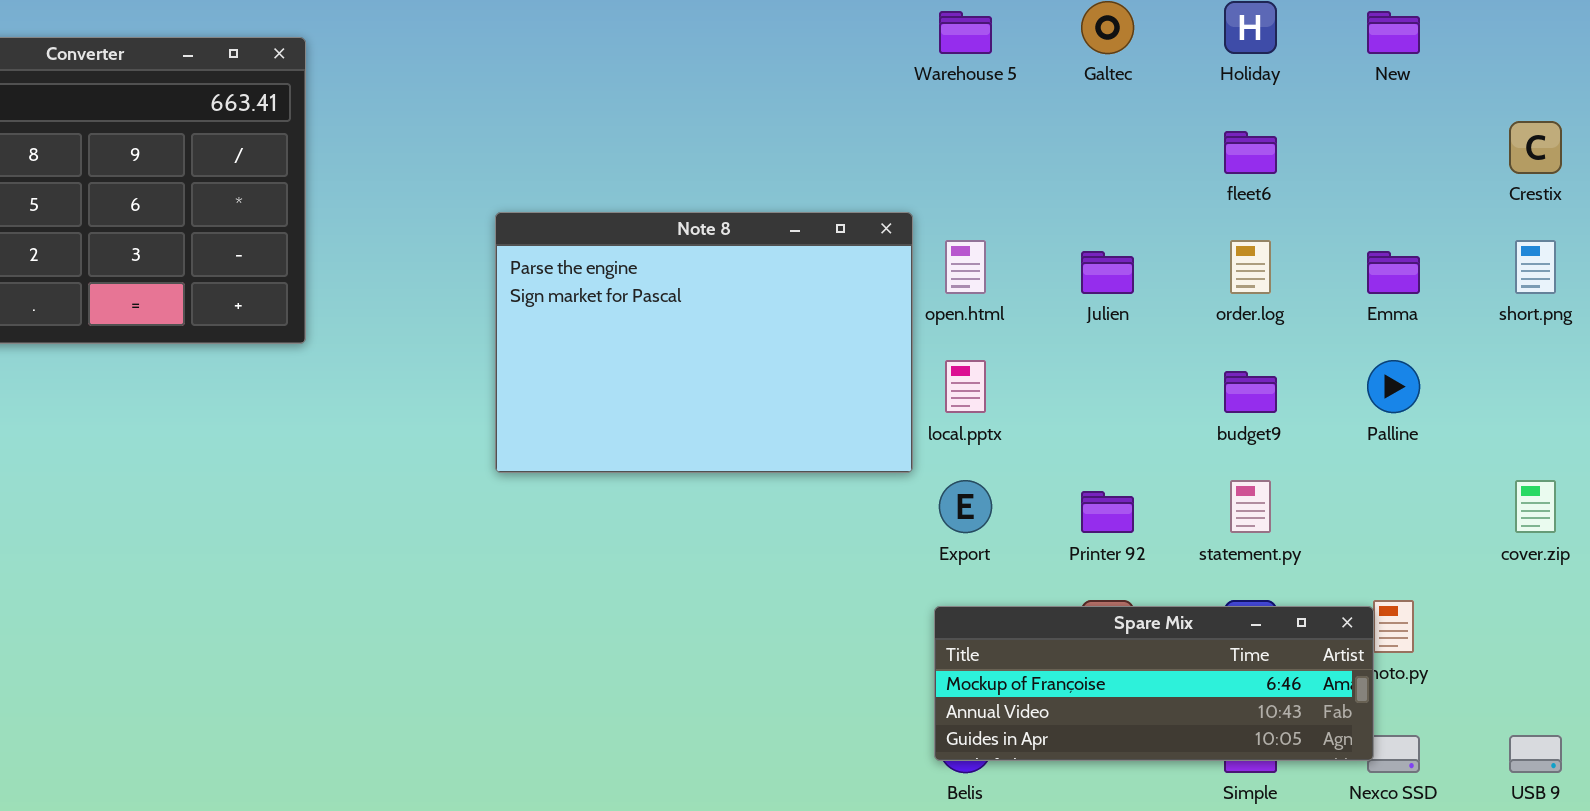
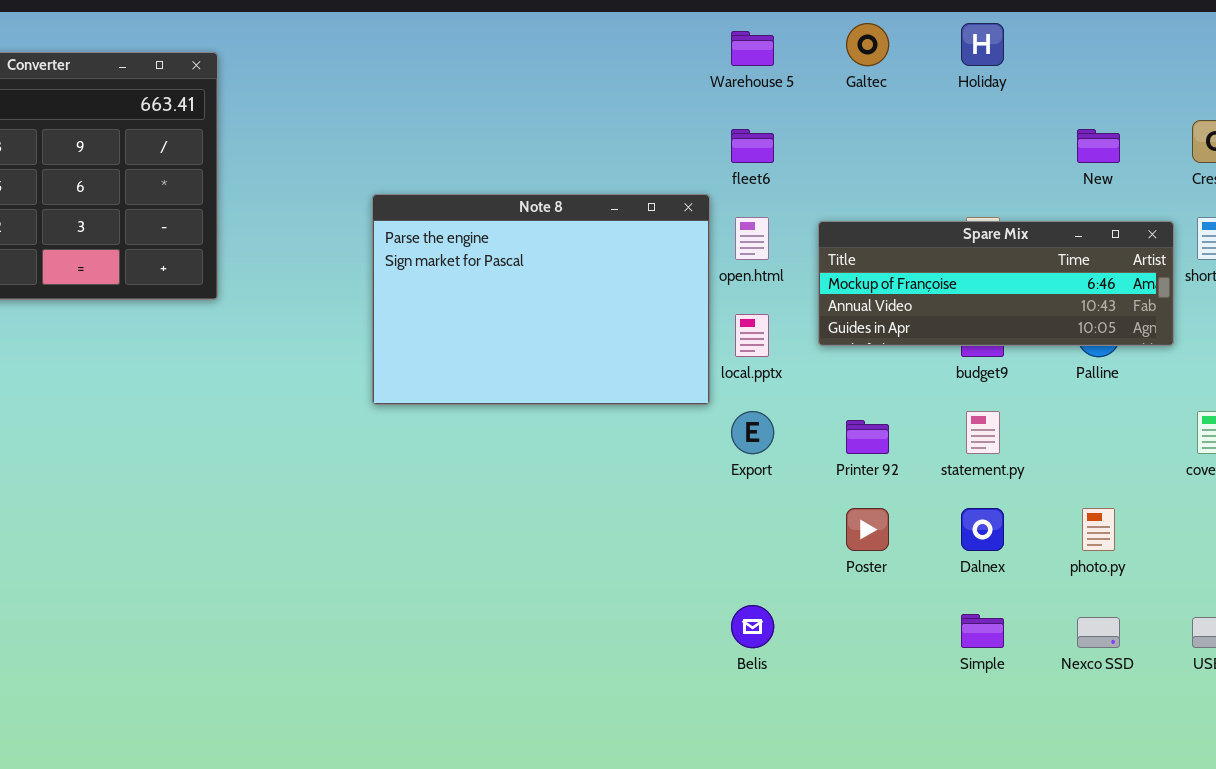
New: [1367,11,1420,54] -> [1077,129,1120,163], moved
fleet6: [1224,131,1277,174] -> [731,129,774,163], moved
Spare Mix: [934,606,1374,761] -> [818,221,1174,346], moved

